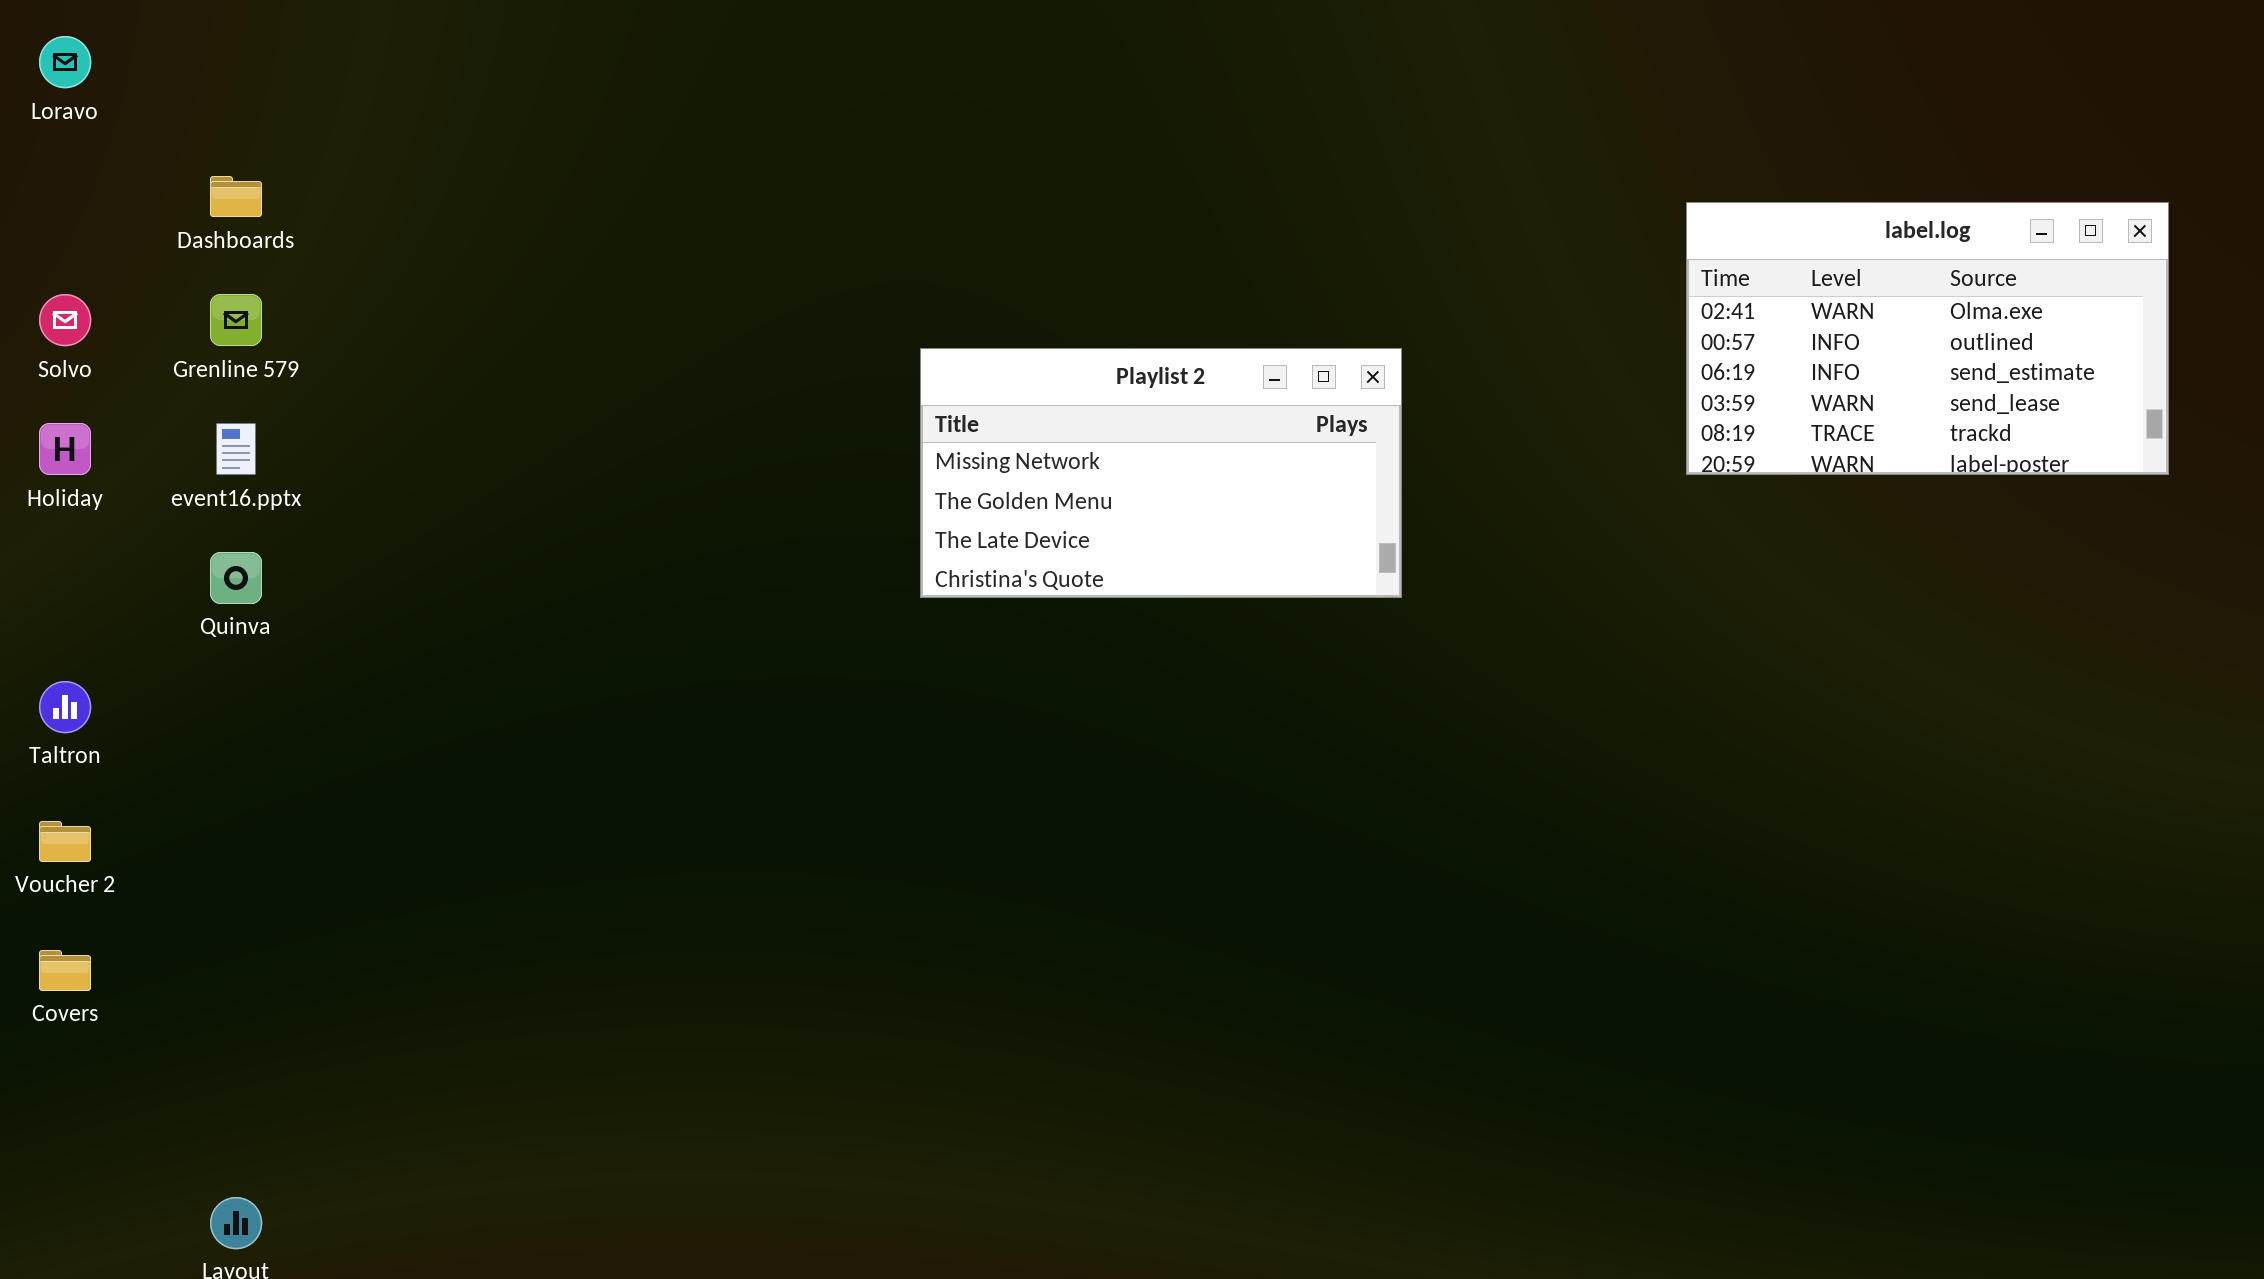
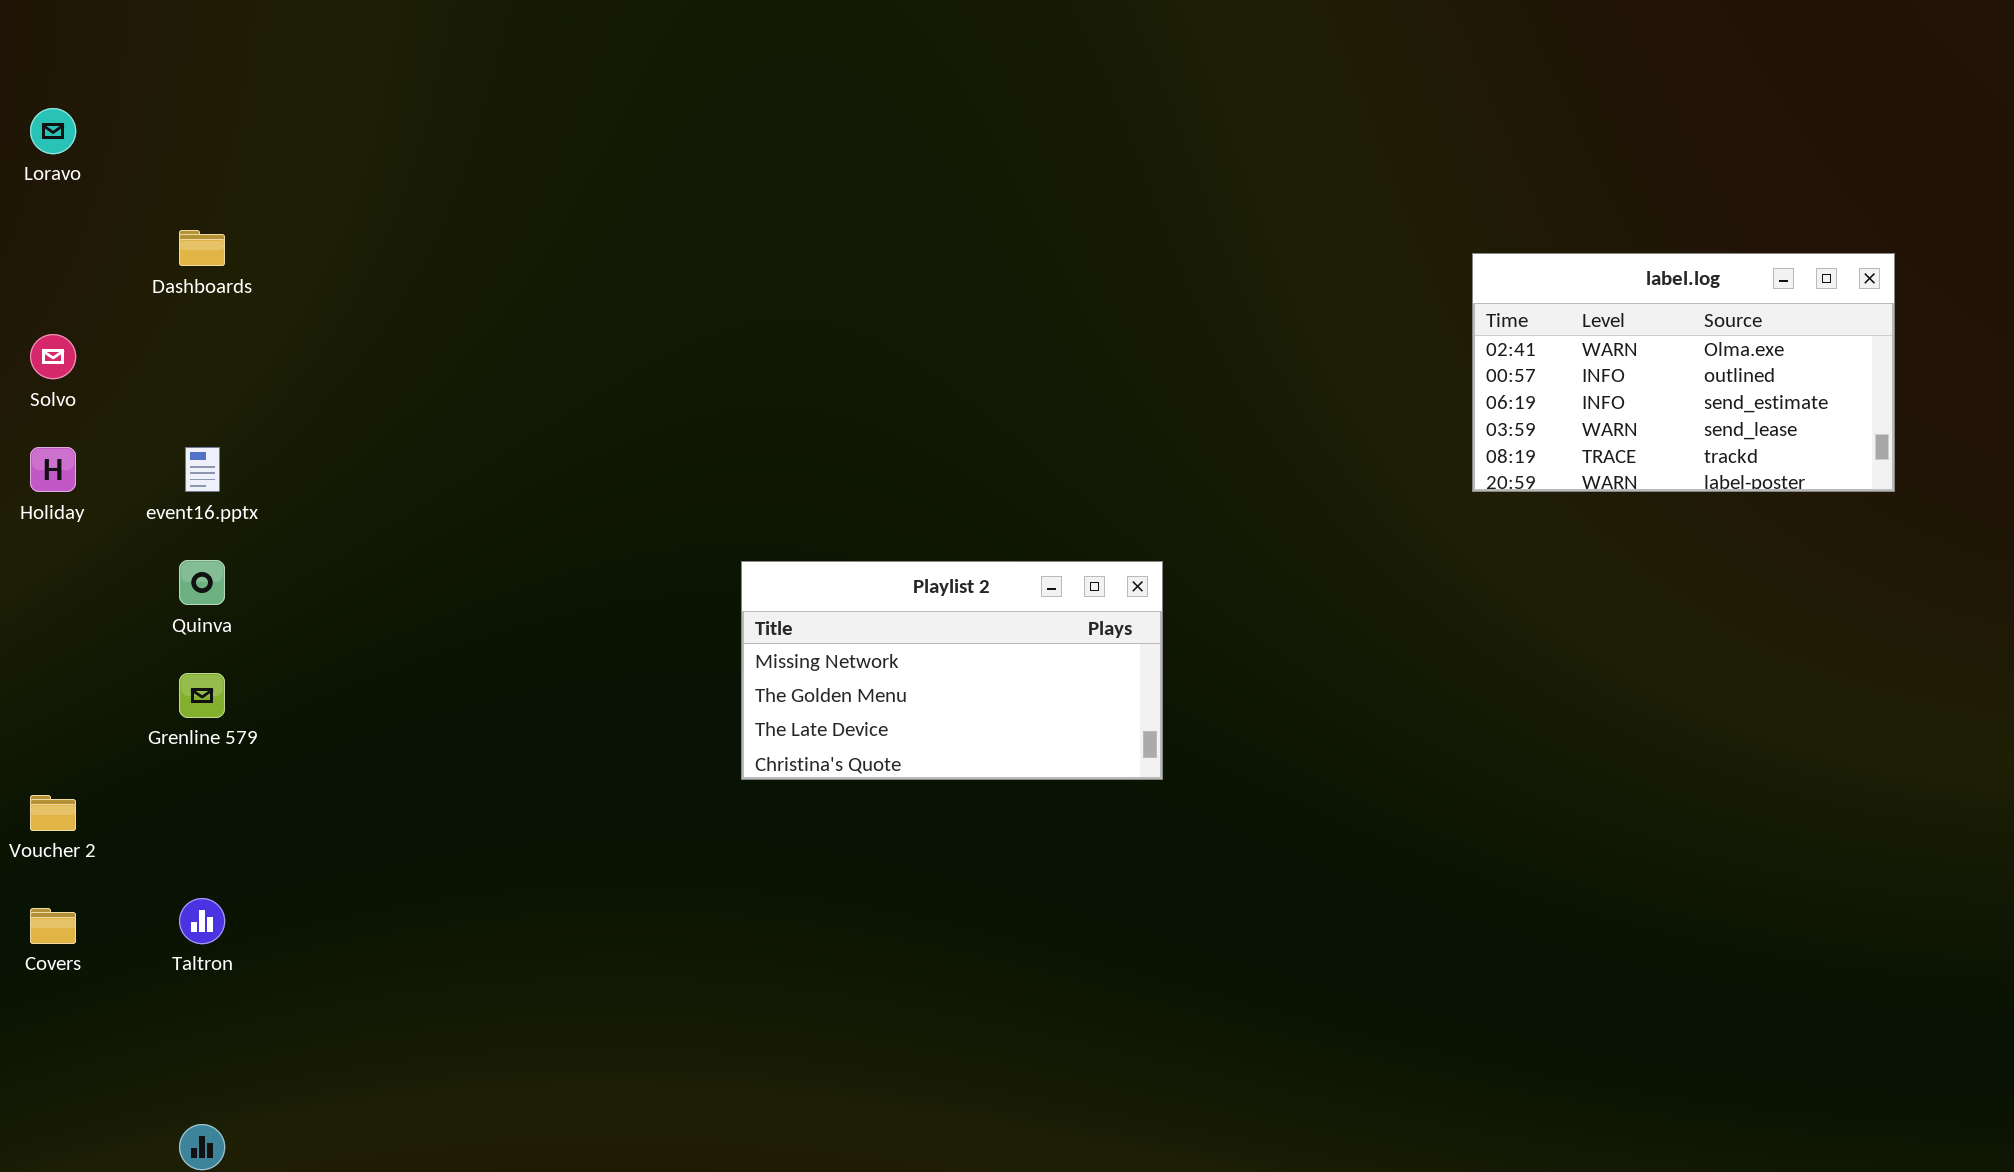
Grenline 579: [210,294,262,346] -> [179,673,225,718], moved
Playlist 2: [920,348,1402,598] -> [741,561,1163,780], moved
Taltron: [39,681,91,733] -> [179,898,225,944], moved

